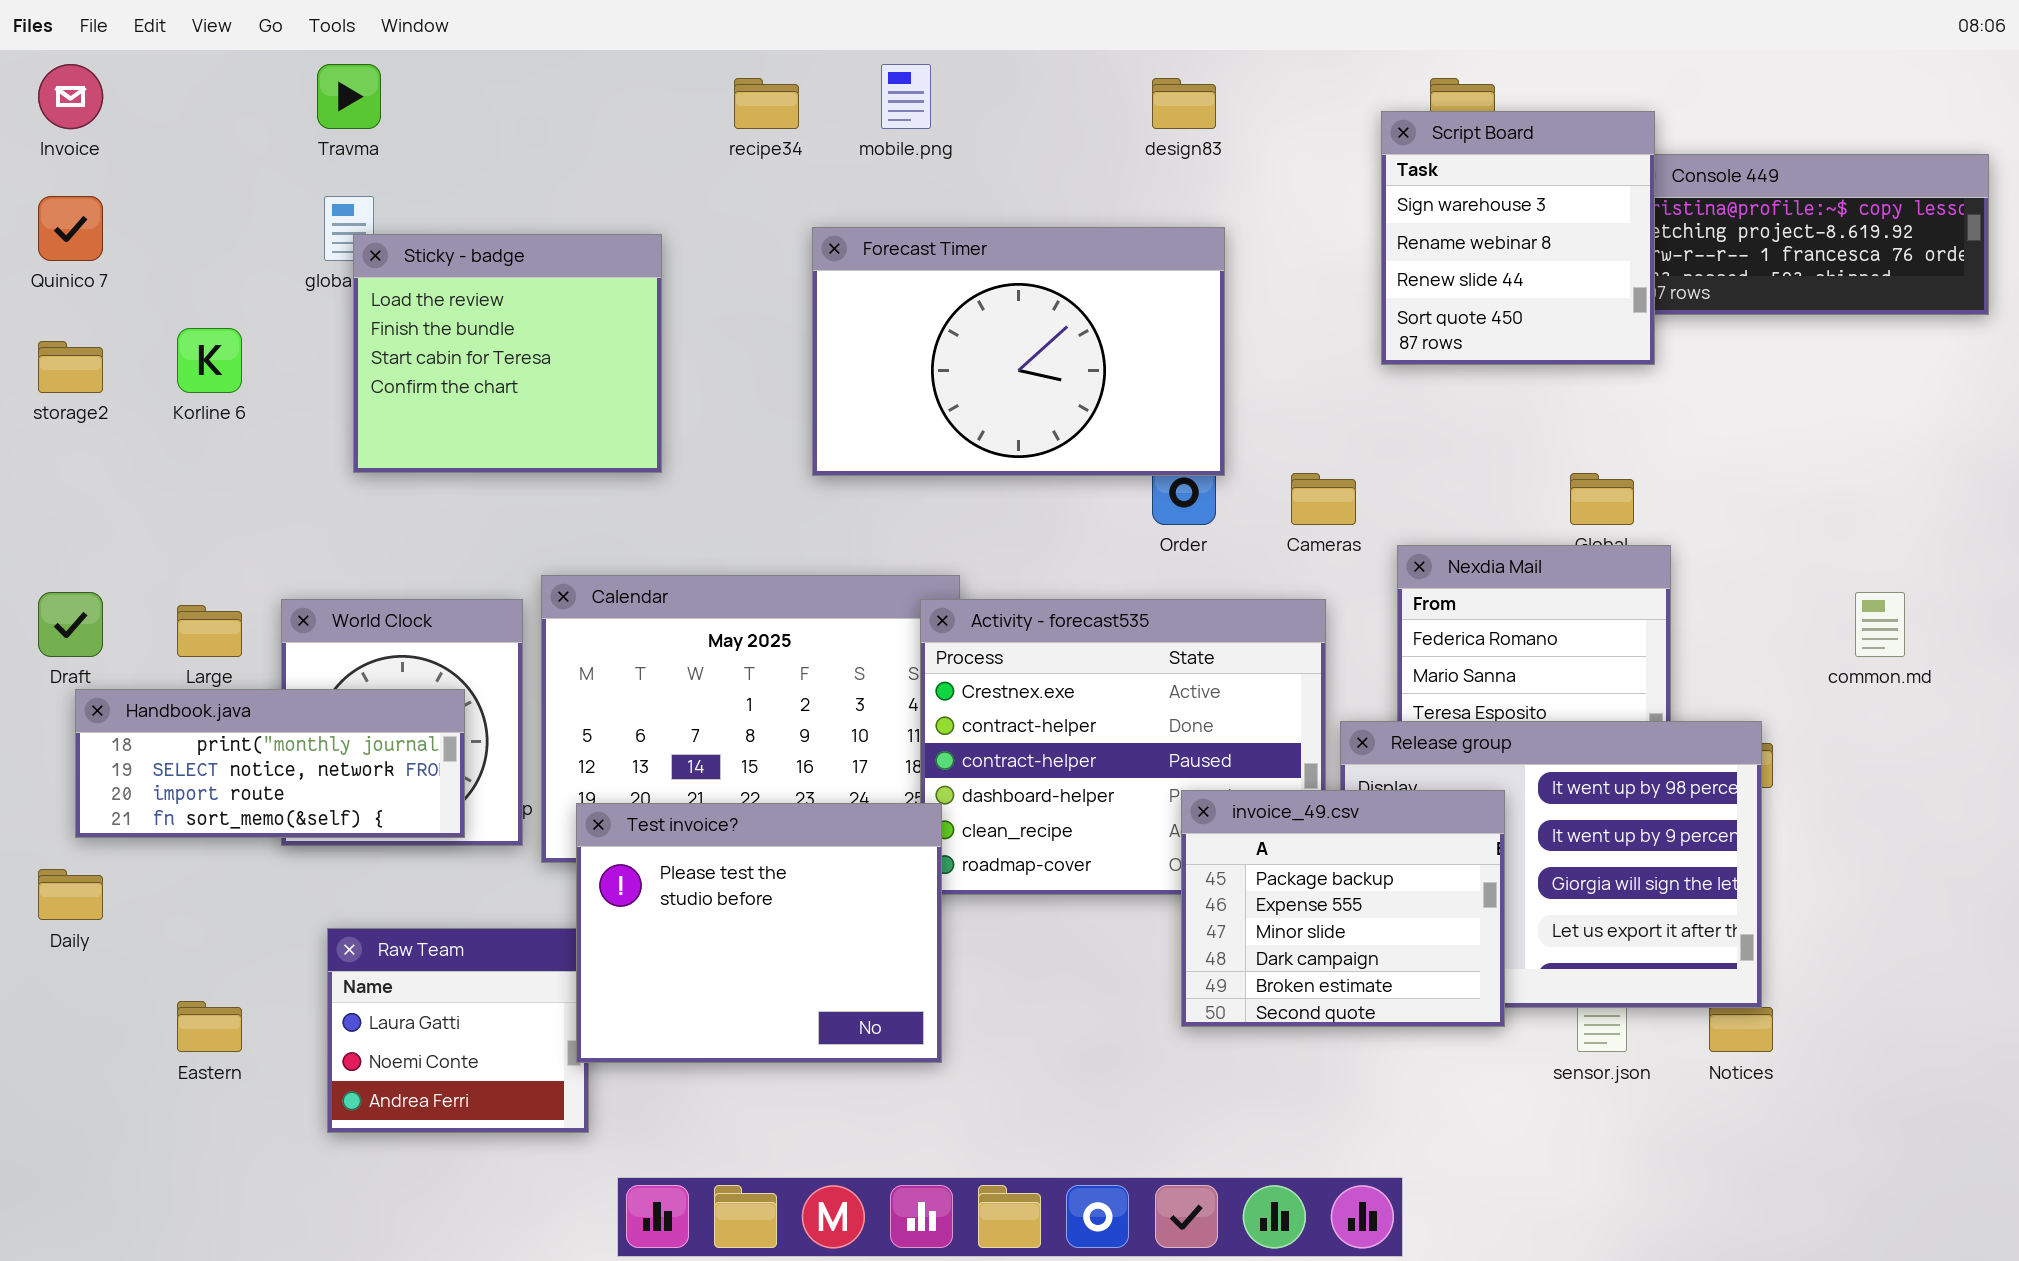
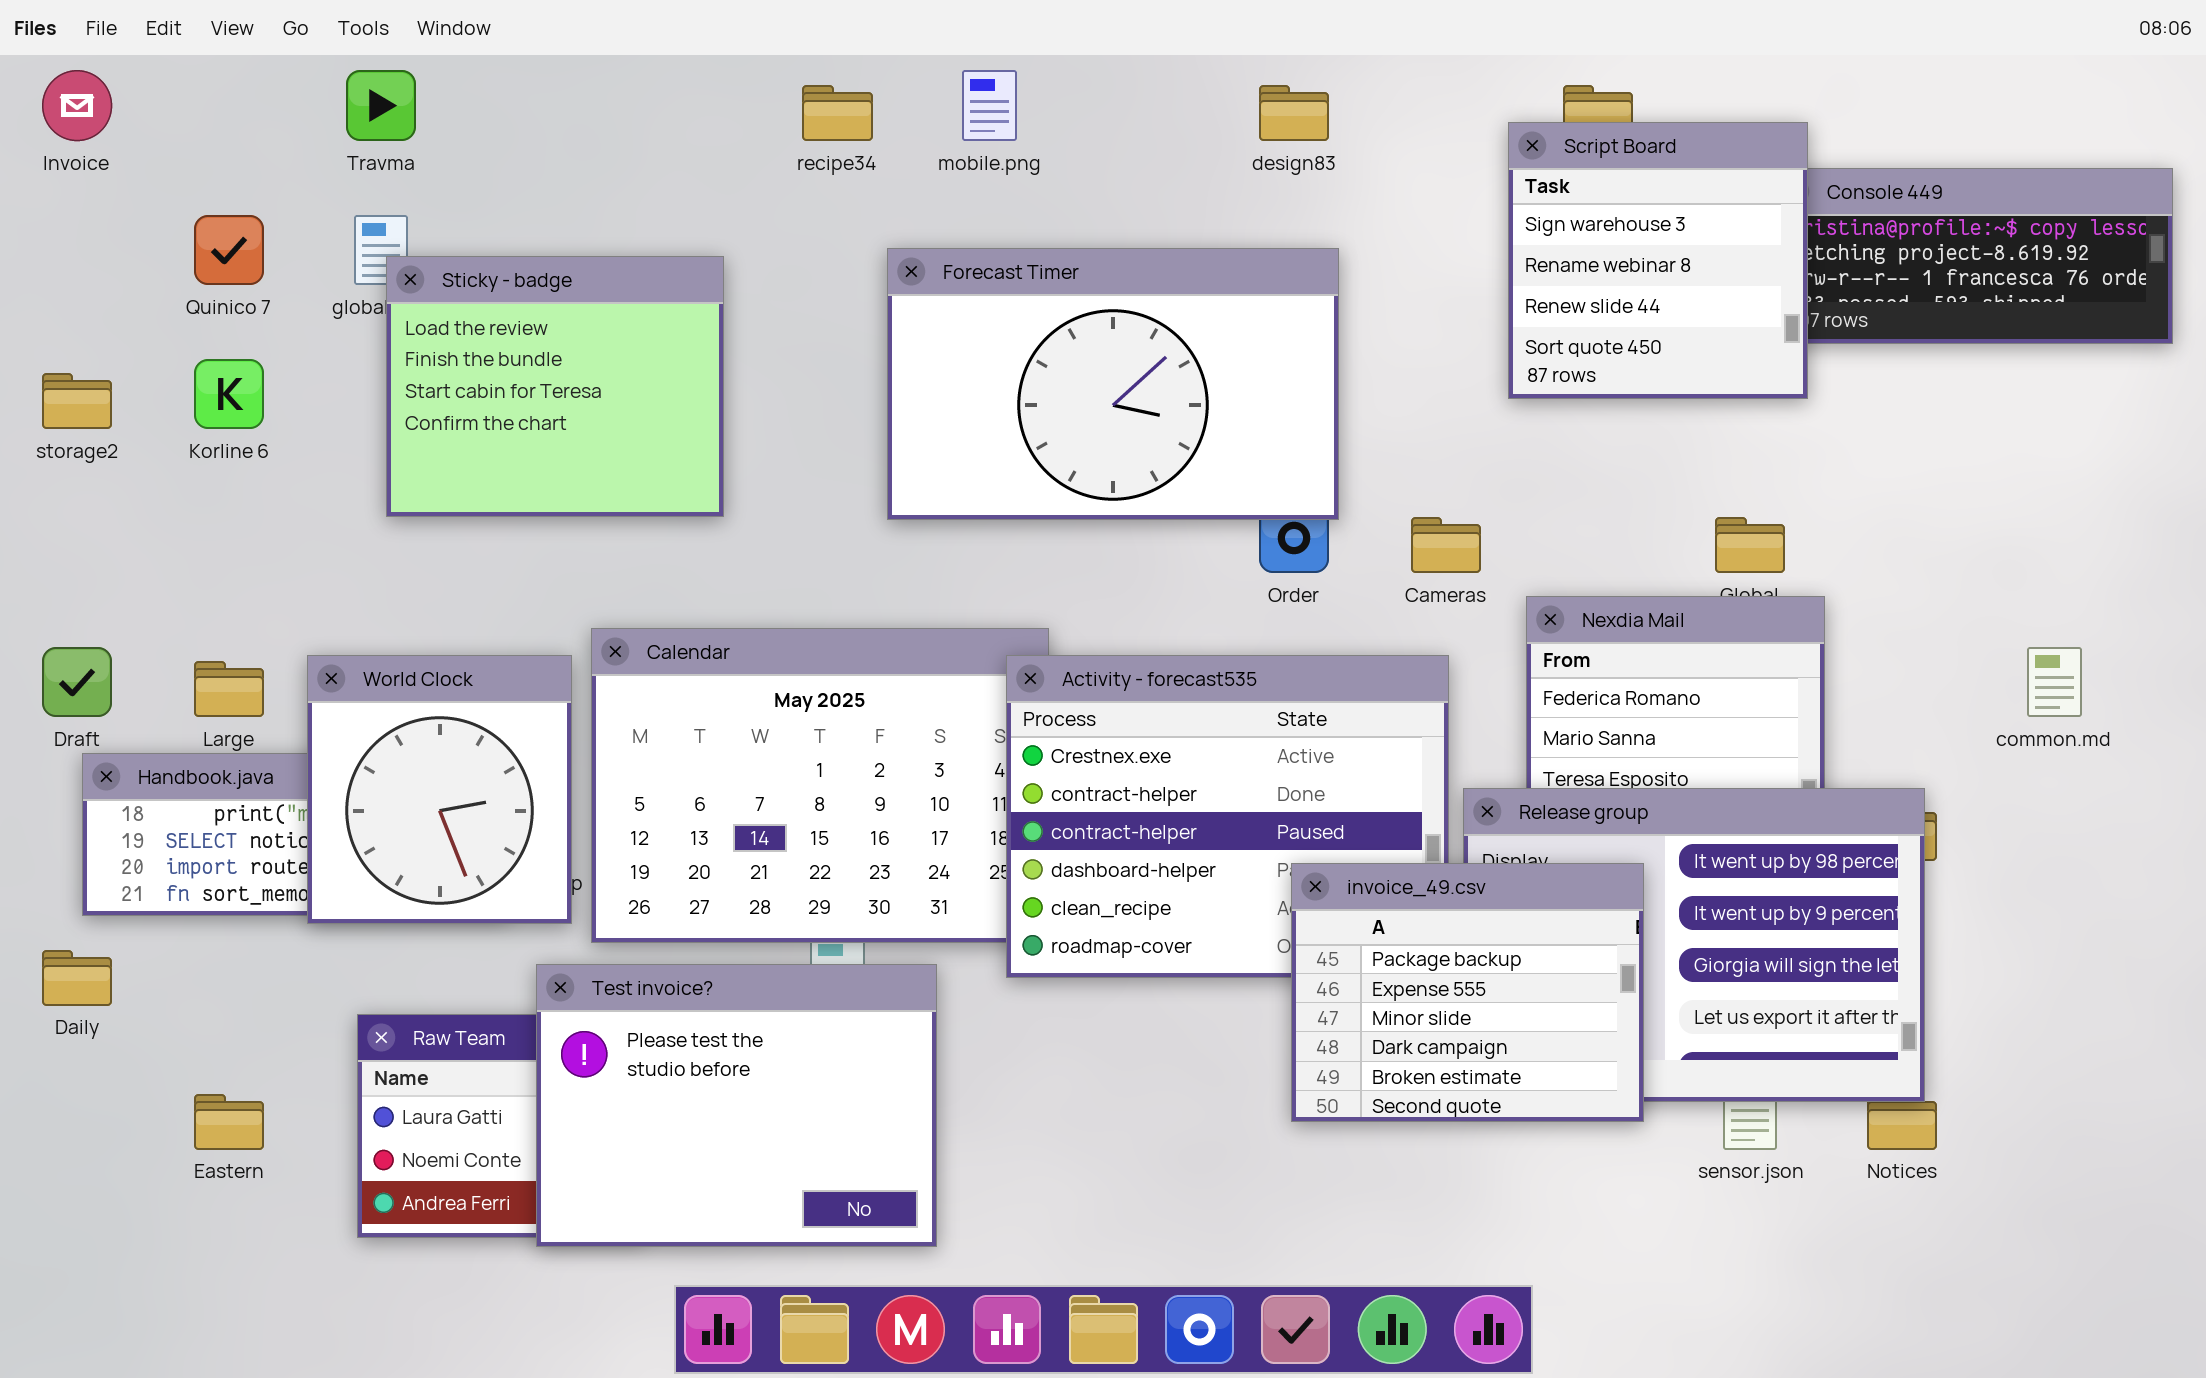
Quinico 7: [38,196,103,261] -> [194,215,264,285], moved
World Clock: [281,599,523,846] -> [307,655,572,924], raised
Test invoice?: [576,803,942,1063] -> [536,964,937,1247], moved

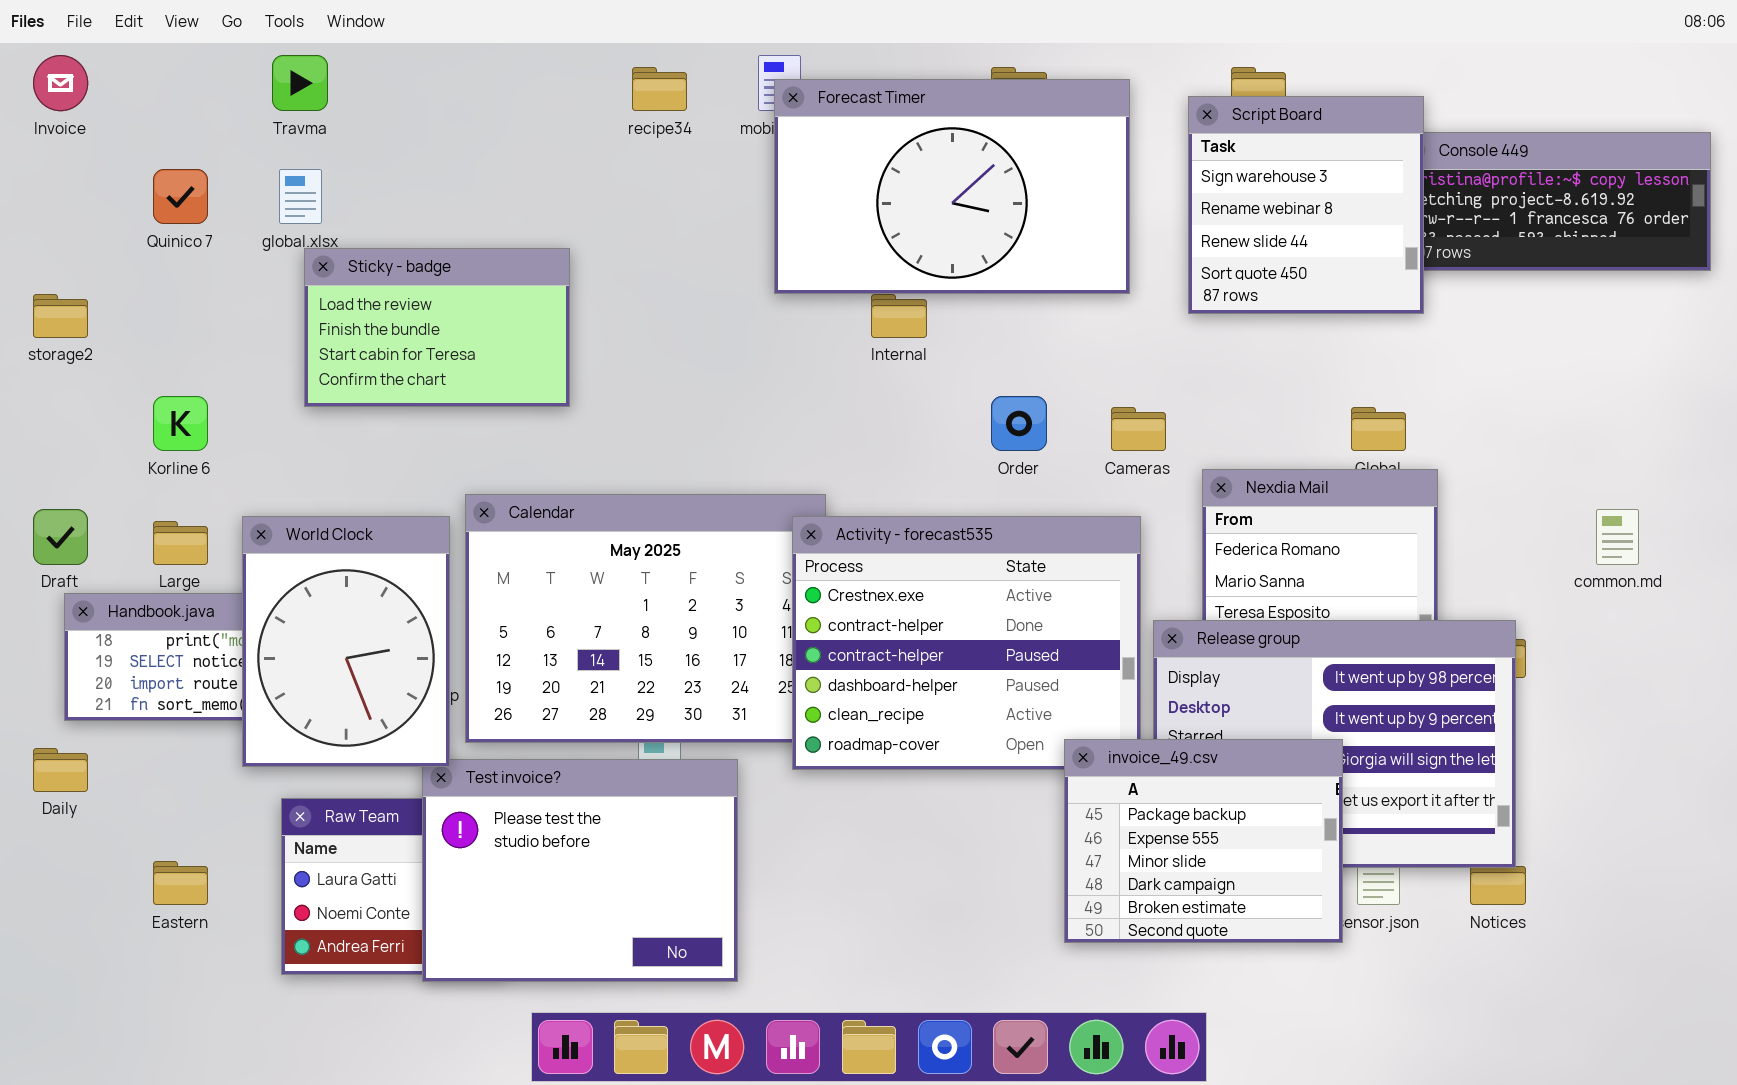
Forecast Timer: [887,248,1339,520] -> [774,79,1130,294], moved
Sticky - badge: [386,256,724,517] -> [304,248,570,407], resized
Korline 6: [194,359,264,429] -> [153,396,208,451], moved
World Clock: [307,655,572,924] -> [242,516,450,767], resized
invoice_49.csv: [1291,863,1644,1122] -> [1064,739,1343,943], moved

